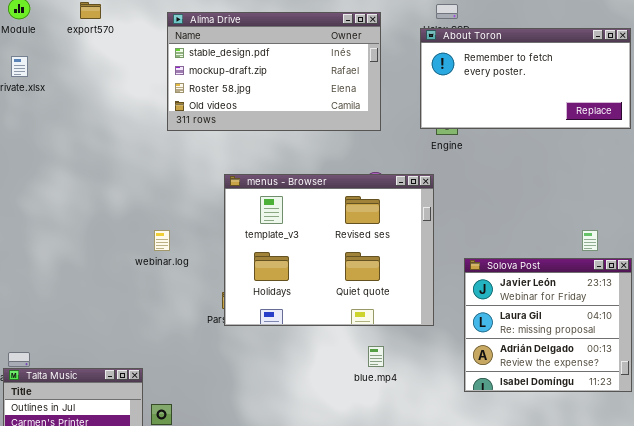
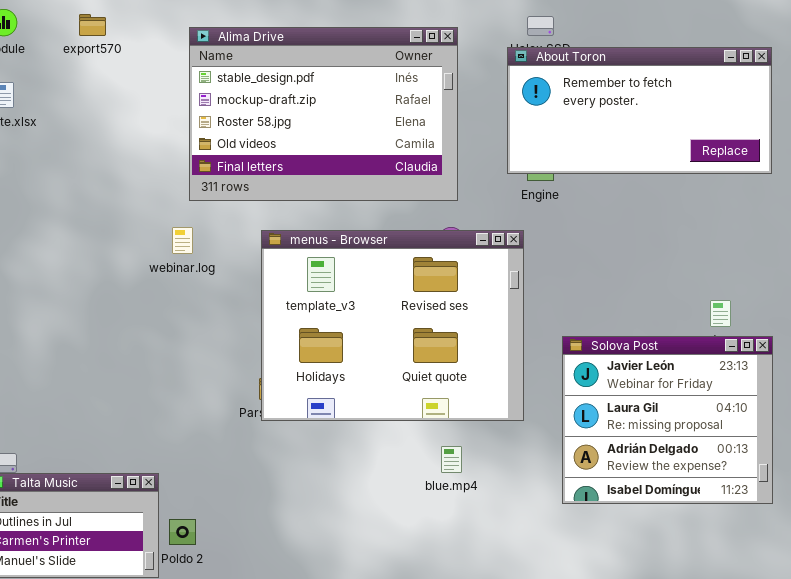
Alima Drive: [167,12,381,131] -> [189,27,458,201], resized
webinar.log: [154,230,170,251] -> [172,227,193,254], moved

